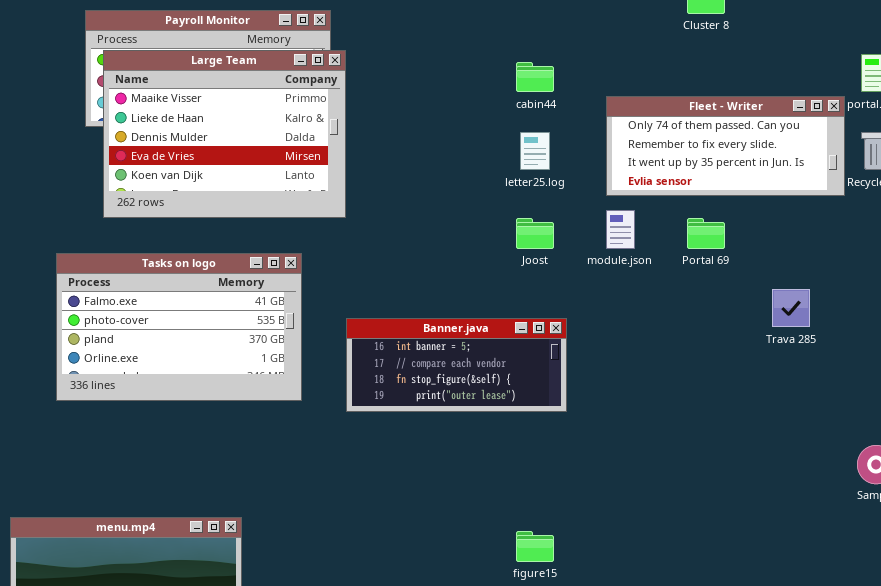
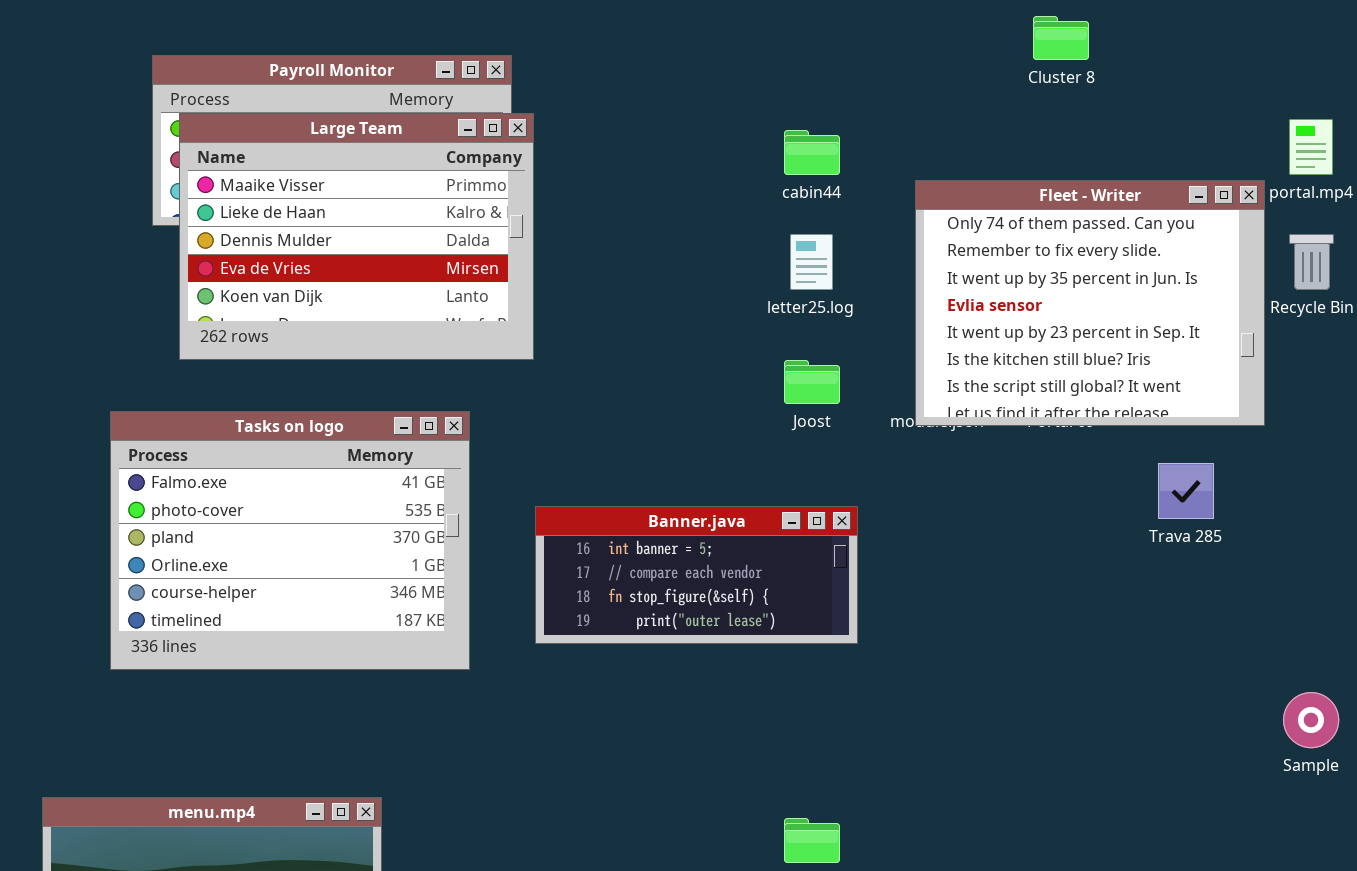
Fleet - Writer: [606,96,845,196] -> [915,180,1265,426], resized
Tasks on logo: [56,253,302,401] -> [110,411,470,670], resized

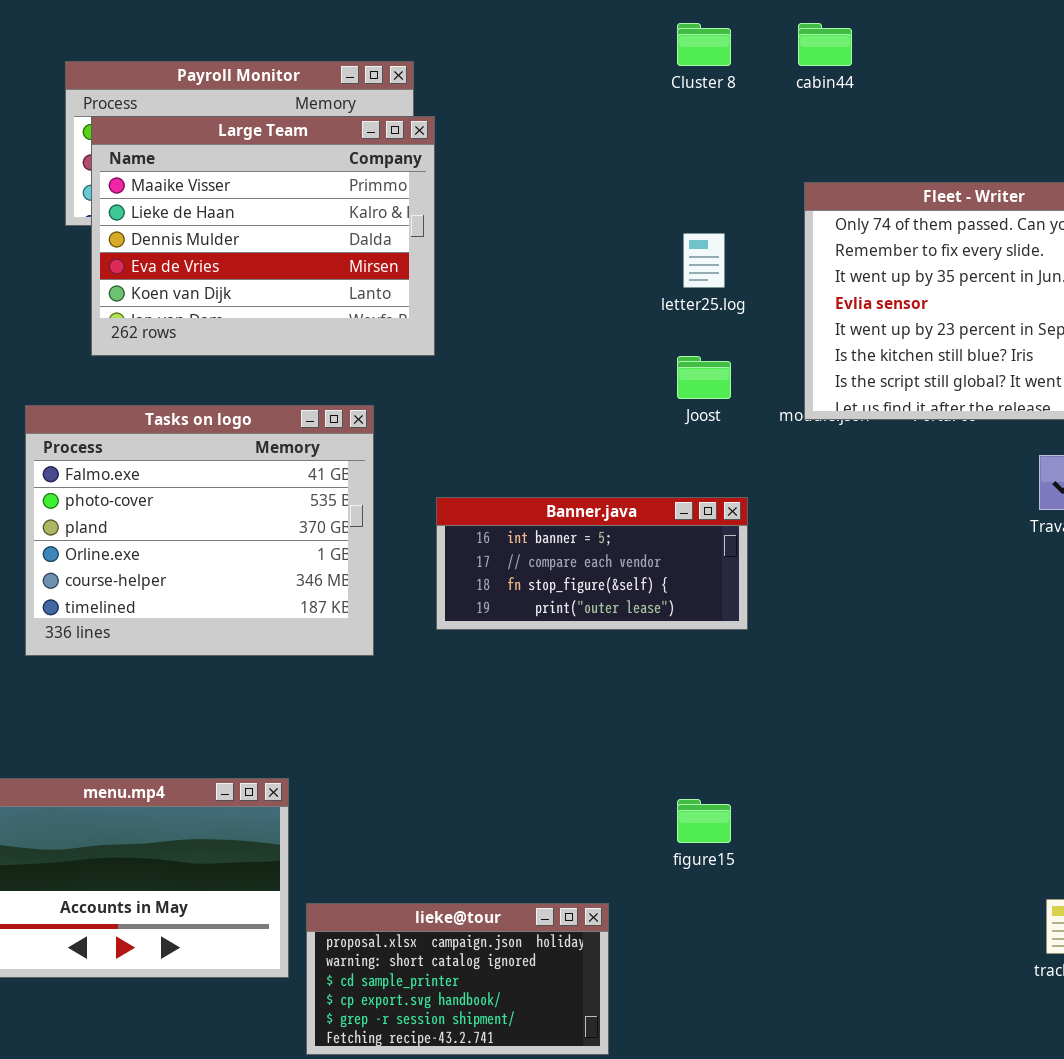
Cluster 8: [1033,16,1089,60] -> [677,23,731,66], moved
cabin44: [784,130,840,175] -> [798,23,852,66], moved

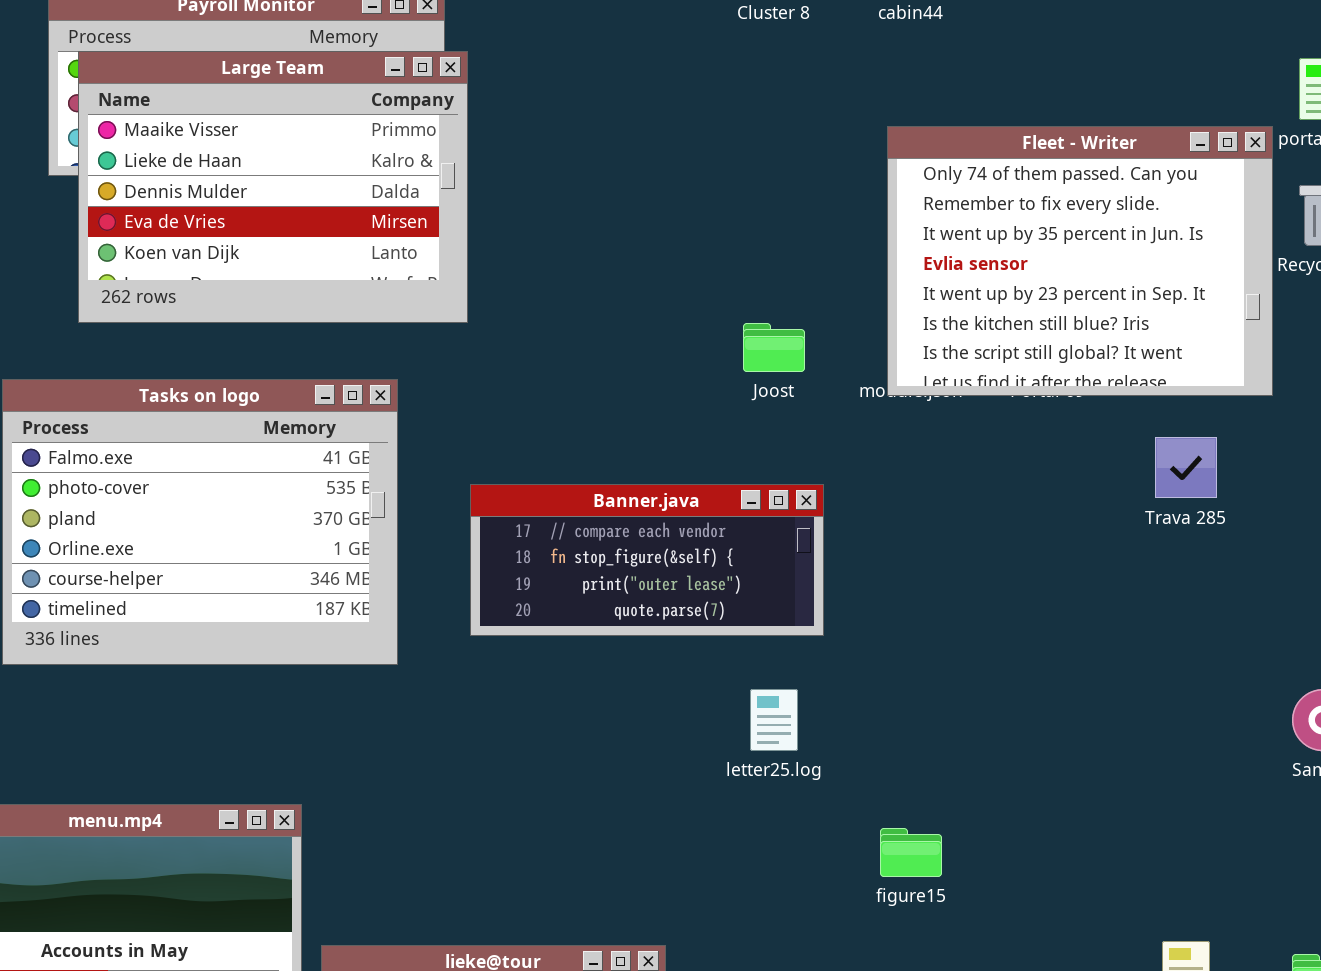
letter25.log: [683,233,725,288] -> [750,689,798,751], moved
Banner.java: [436,497,748,630] -> [470,484,824,636], scrolled down 1 row
figure15: [677,799,731,843] -> [880,828,942,877], moved

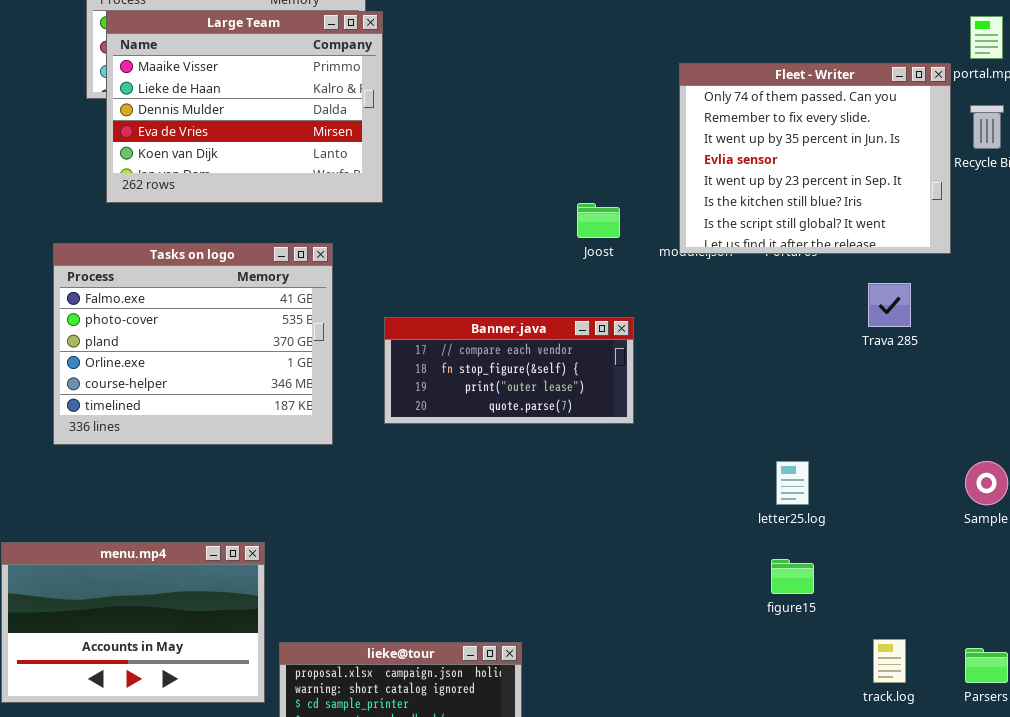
letter25.log: [750,689,798,751] -> [776,461,809,505], moved
figure15: [880,828,942,877] -> [771,559,814,594], moved

